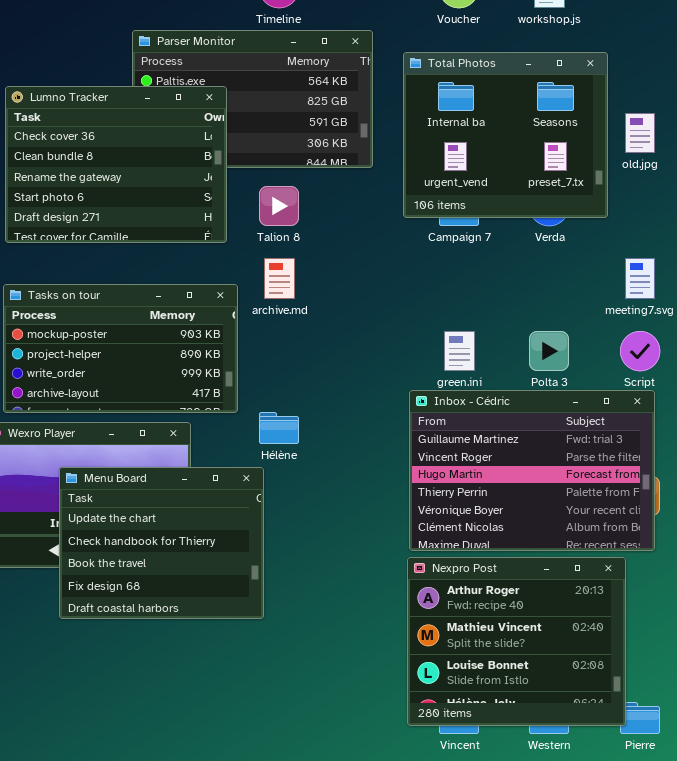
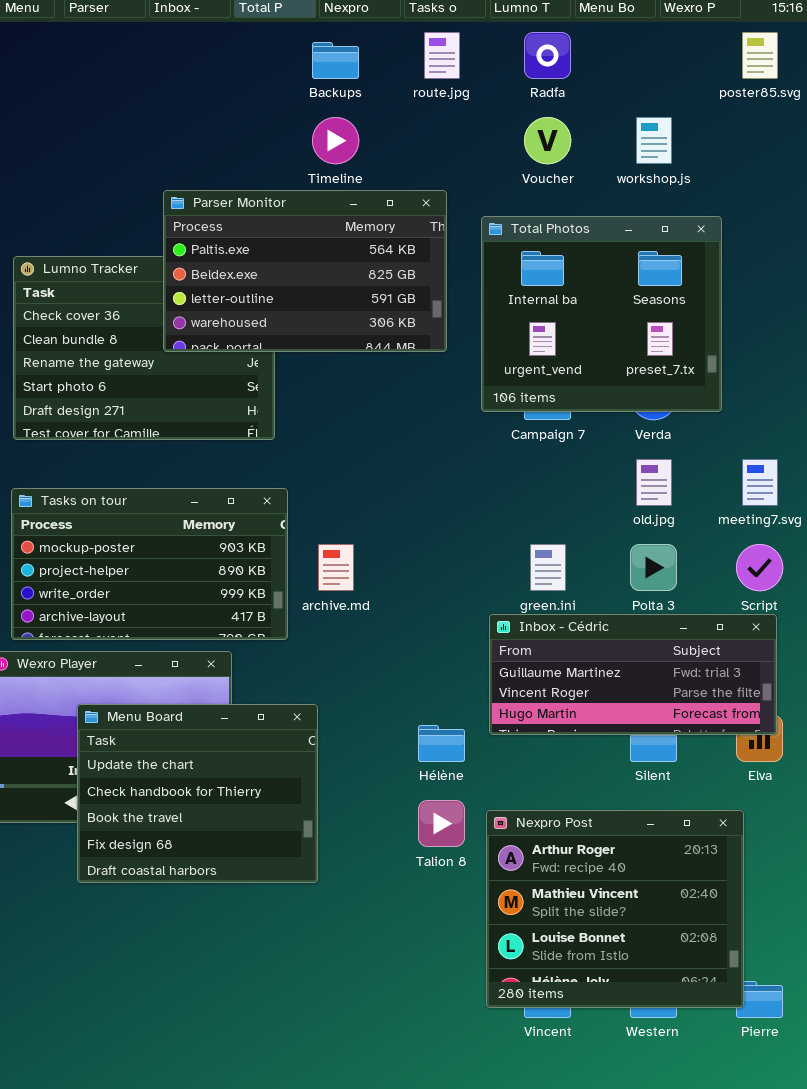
Parser Monitor: [132,30,373,168] -> [163,190,447,352], raised
old.jpg: [625,113,655,153] -> [636,459,672,506], moved
Talion 8: [259,186,299,226] -> [418,800,465,847], moved
archive.md: [264,258,295,299] -> [318,544,354,591], moved
Inbox - Cédric: [409,390,655,551] -> [489,614,777,735], resized
Hélène: [259,412,299,444] -> [418,725,465,762], moved

